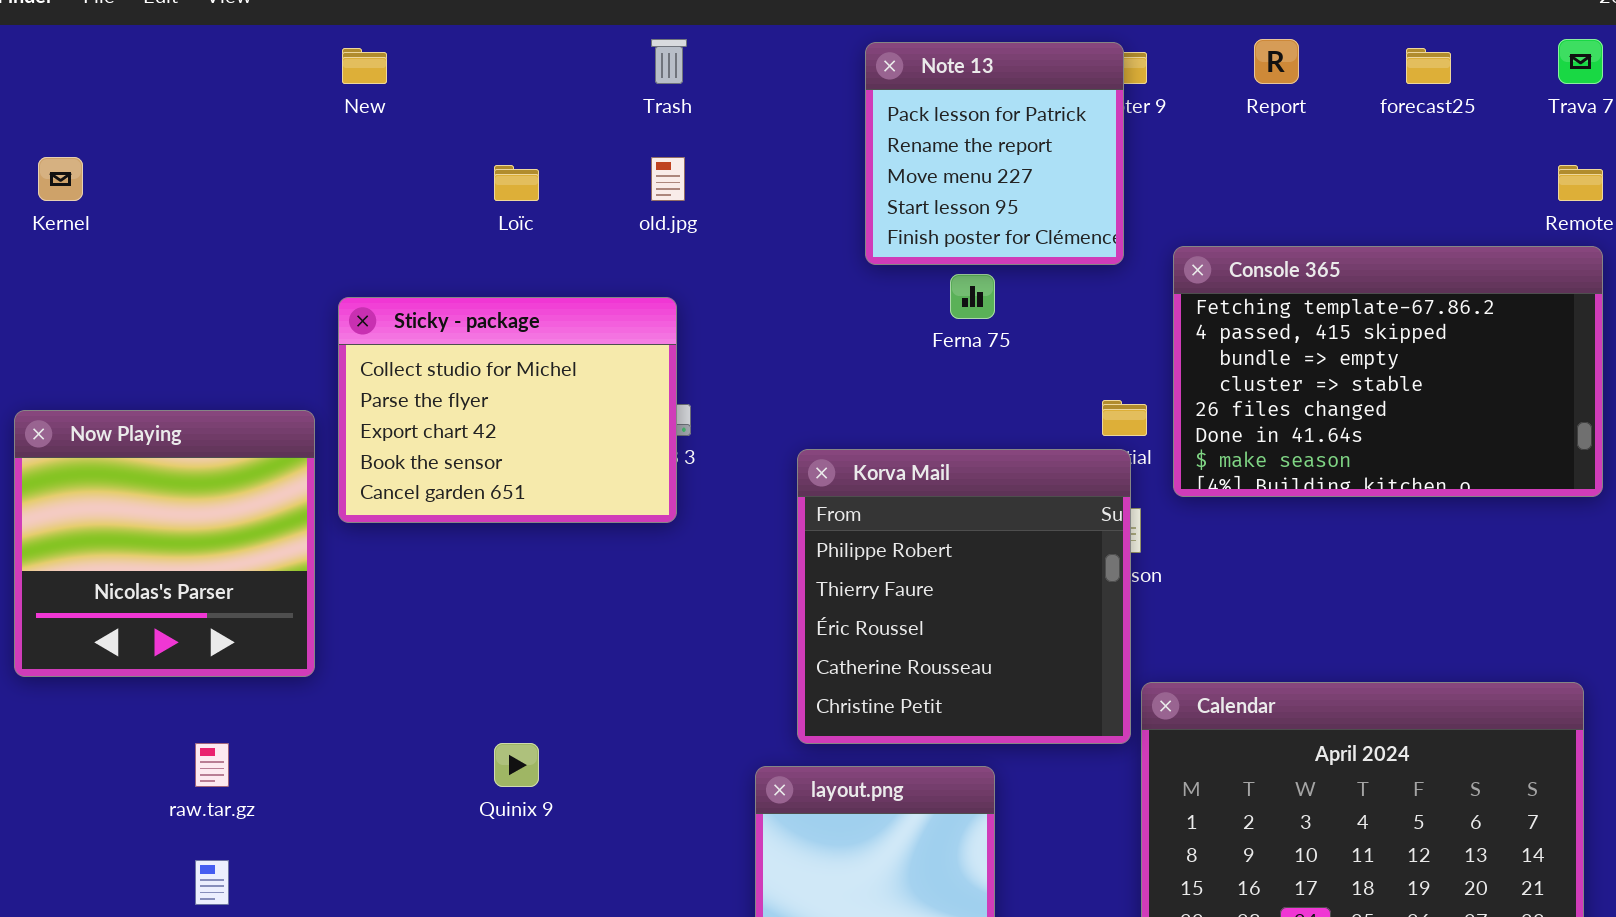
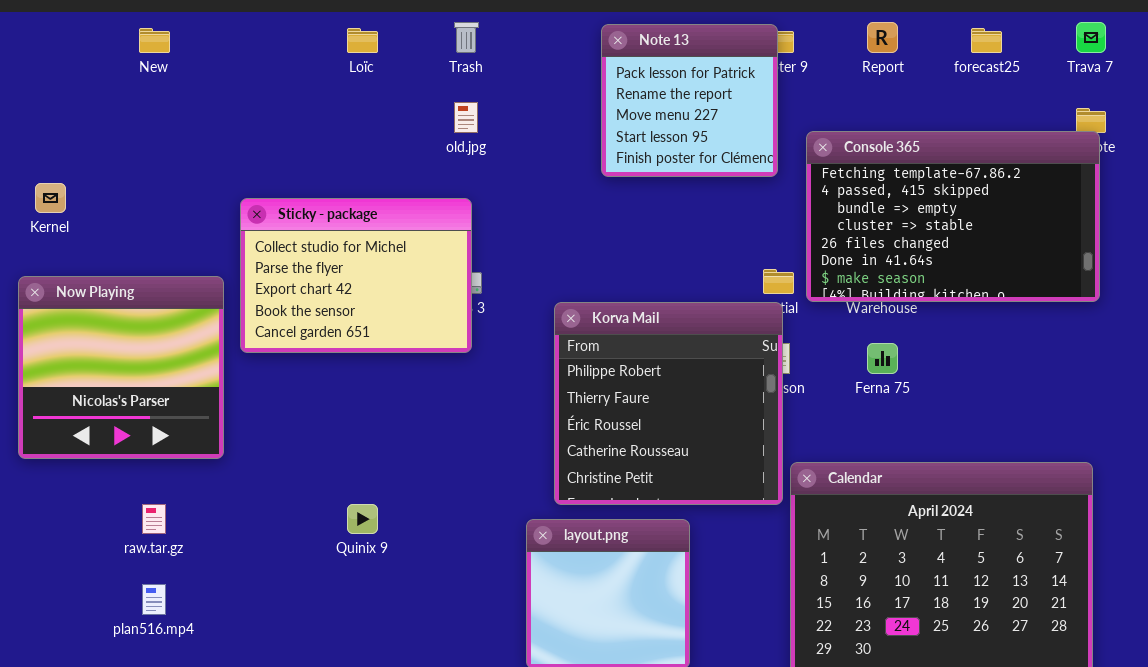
New: [342,48,387,84] -> [139,28,170,53], moved
Kernel: [38,157,83,201] -> [35,183,66,213], moved
Loïc: [494,165,539,201] -> [347,28,378,53], moved
Console 365: [1173,246,1603,497] -> [806,131,1100,302], moved
Ferna 75: [950,274,995,319] -> [867,343,898,374], moved

